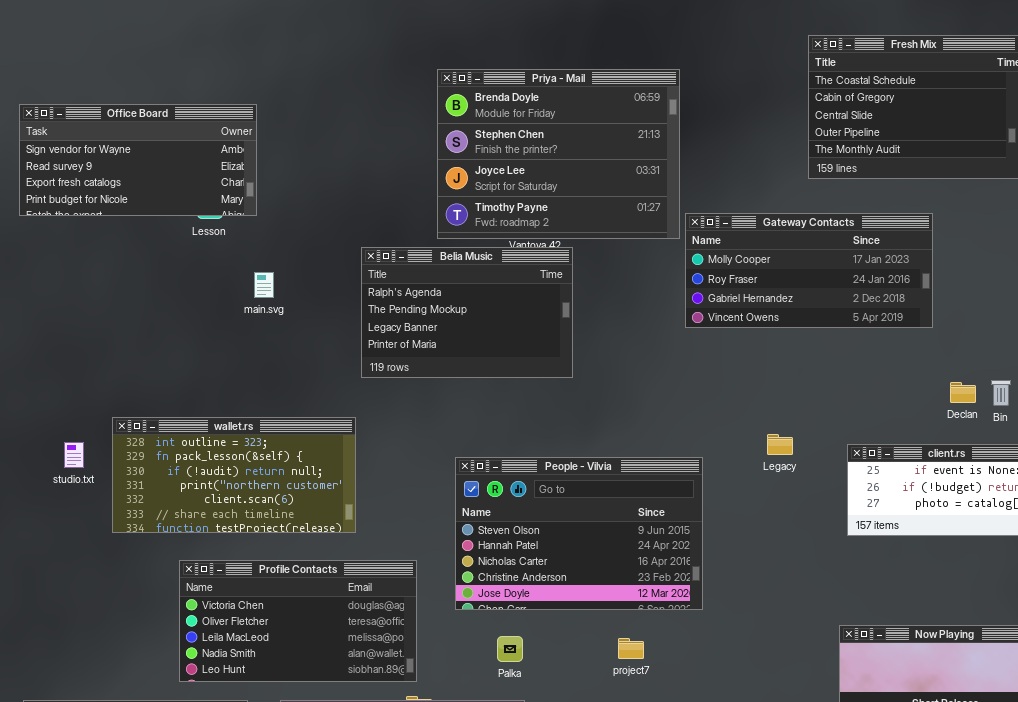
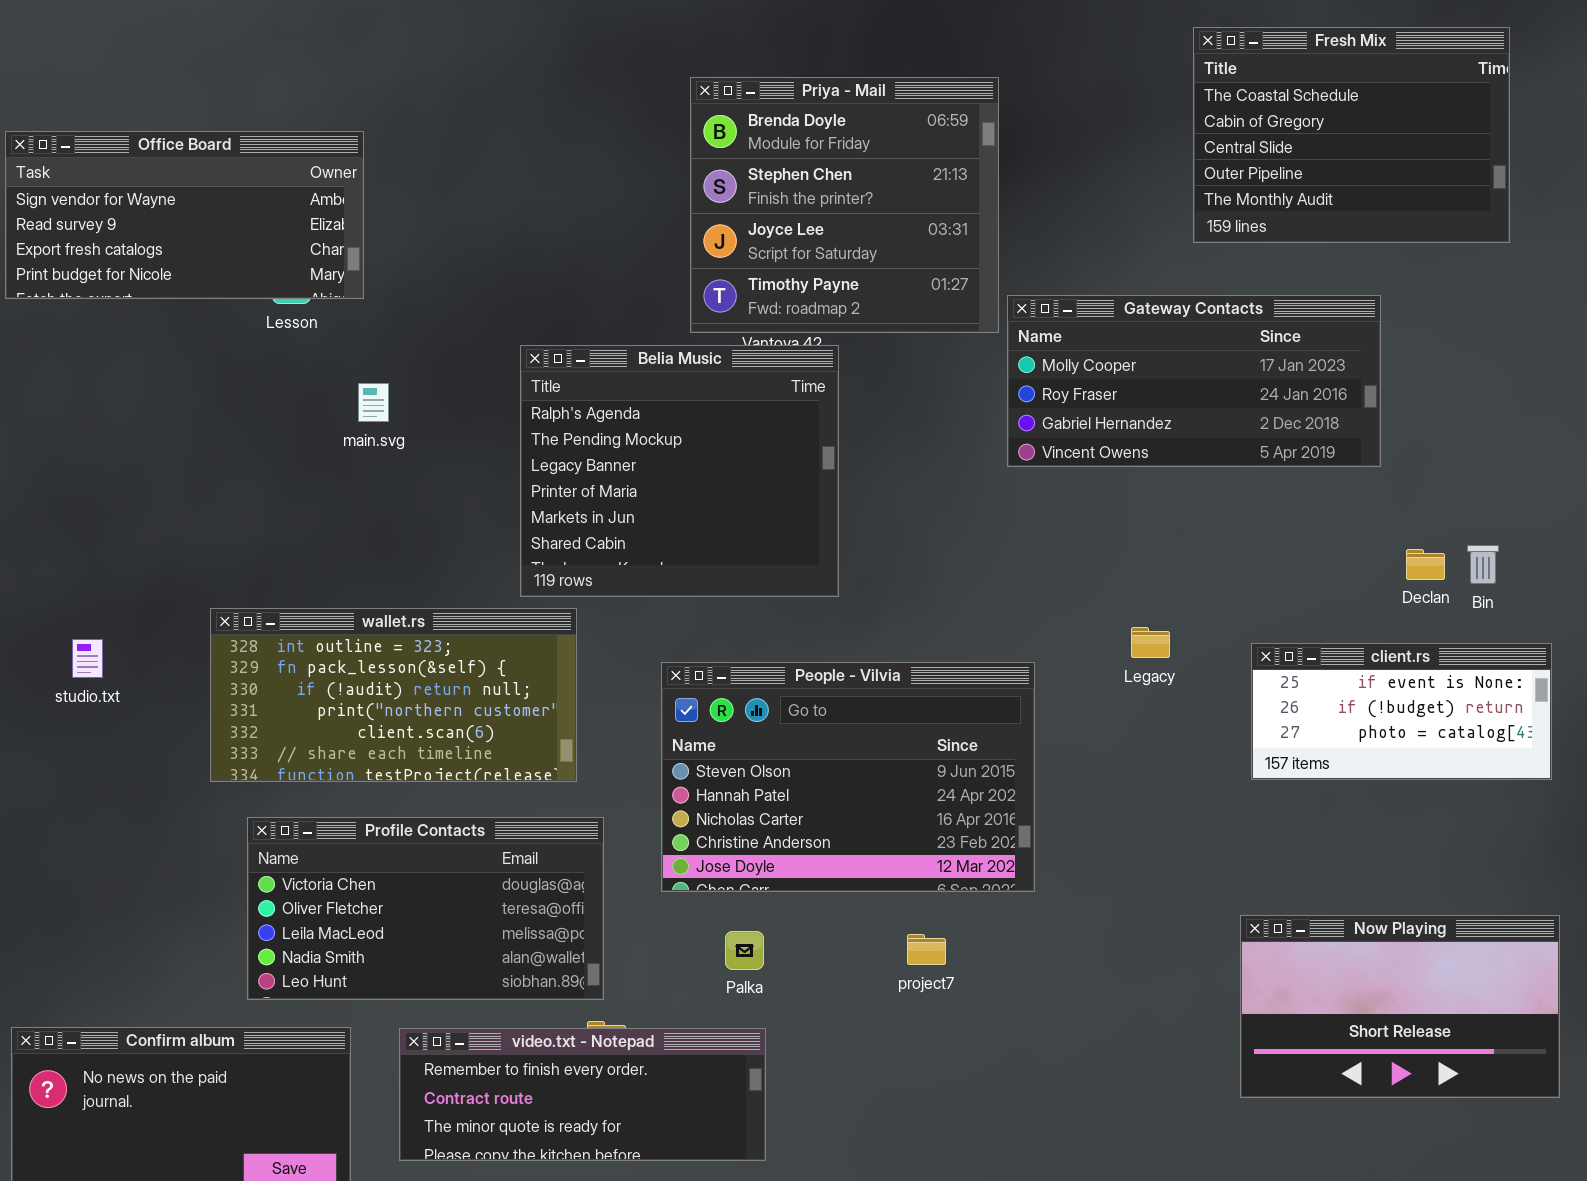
Priya - Mail: [437,69,680,239] -> [690,77,999,333], resized
Belia Music: [361,247,573,378] -> [520,345,839,597], resized
wallet.rs: [112,417,356,533] -> [210,608,577,782], moved

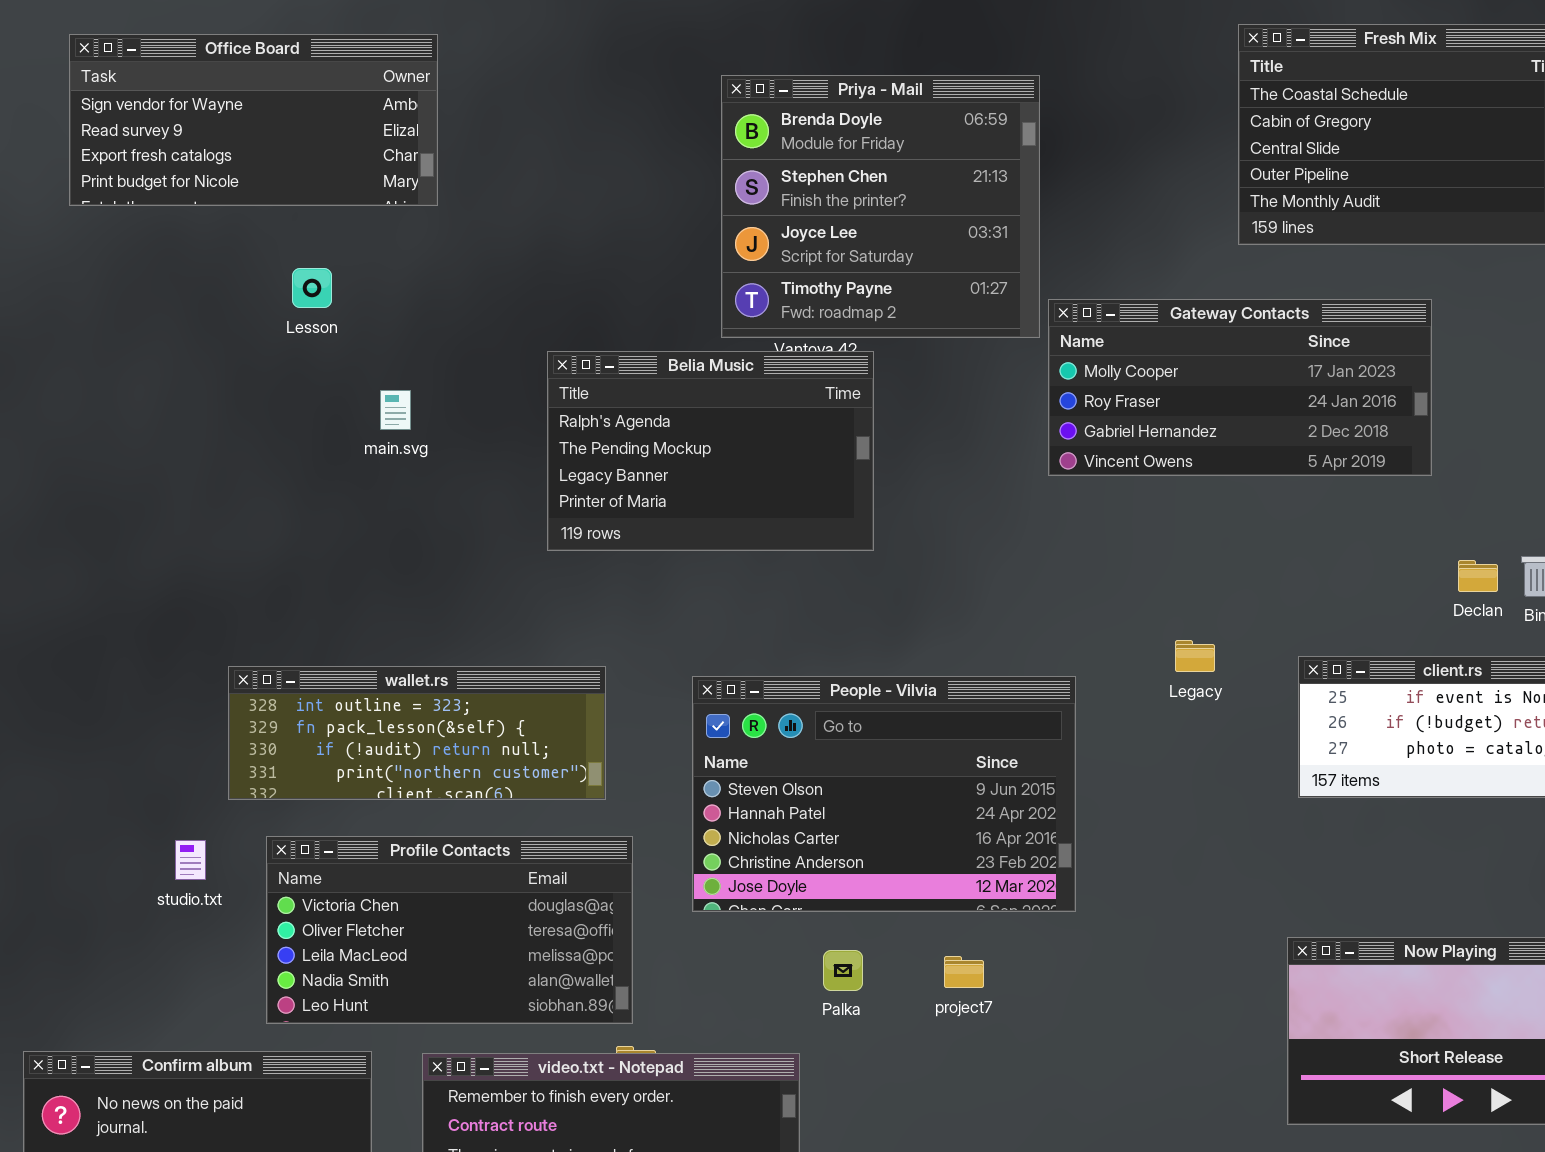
Office Board: [5,131,364,299] -> [69,34,438,206], moved
Belia Music: [520,345,839,597] -> [547,351,874,551], resized
wallet.rs: [210,608,577,782] -> [228,666,606,800], resized
studio.txt: [72,639,103,678] -> [175,840,206,880], moved
Palka: [725,931,764,970] -> [823,950,863,991], moved

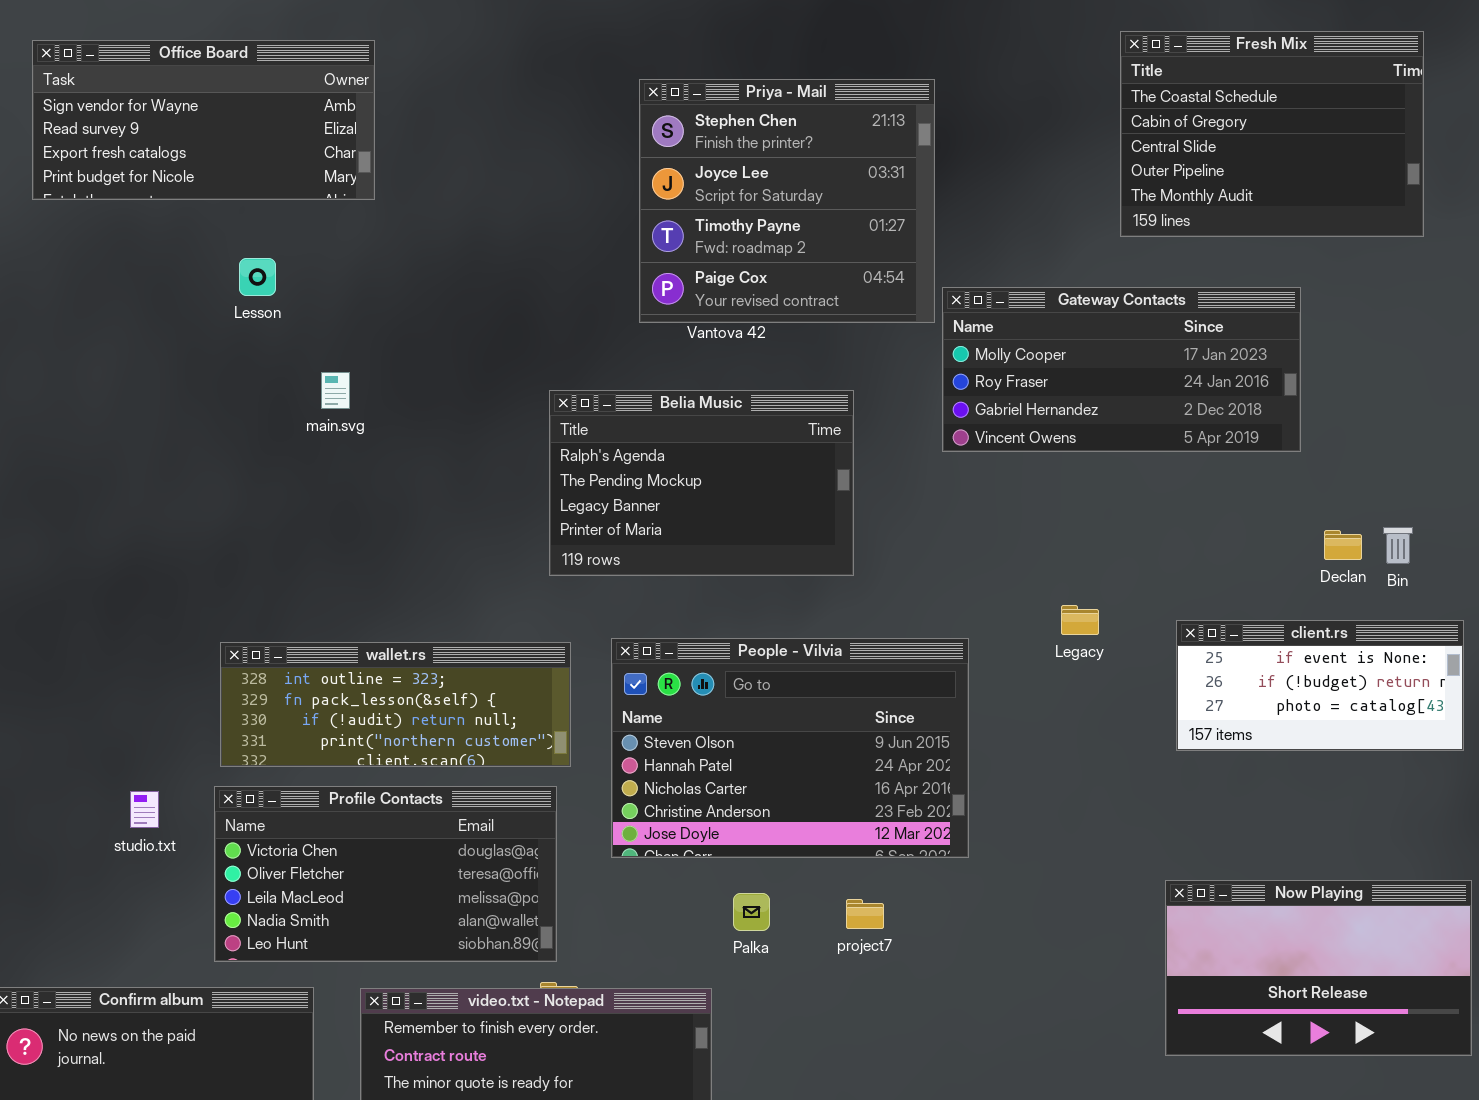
Priya - Mail: [721,75,1040,338] -> [639,79,935,323], scrolled down 1 row
Belia Music: [547,351,874,551] -> [549,390,854,576], moved
wallet.rs: [228,666,606,800] -> [220,642,571,767], moved

